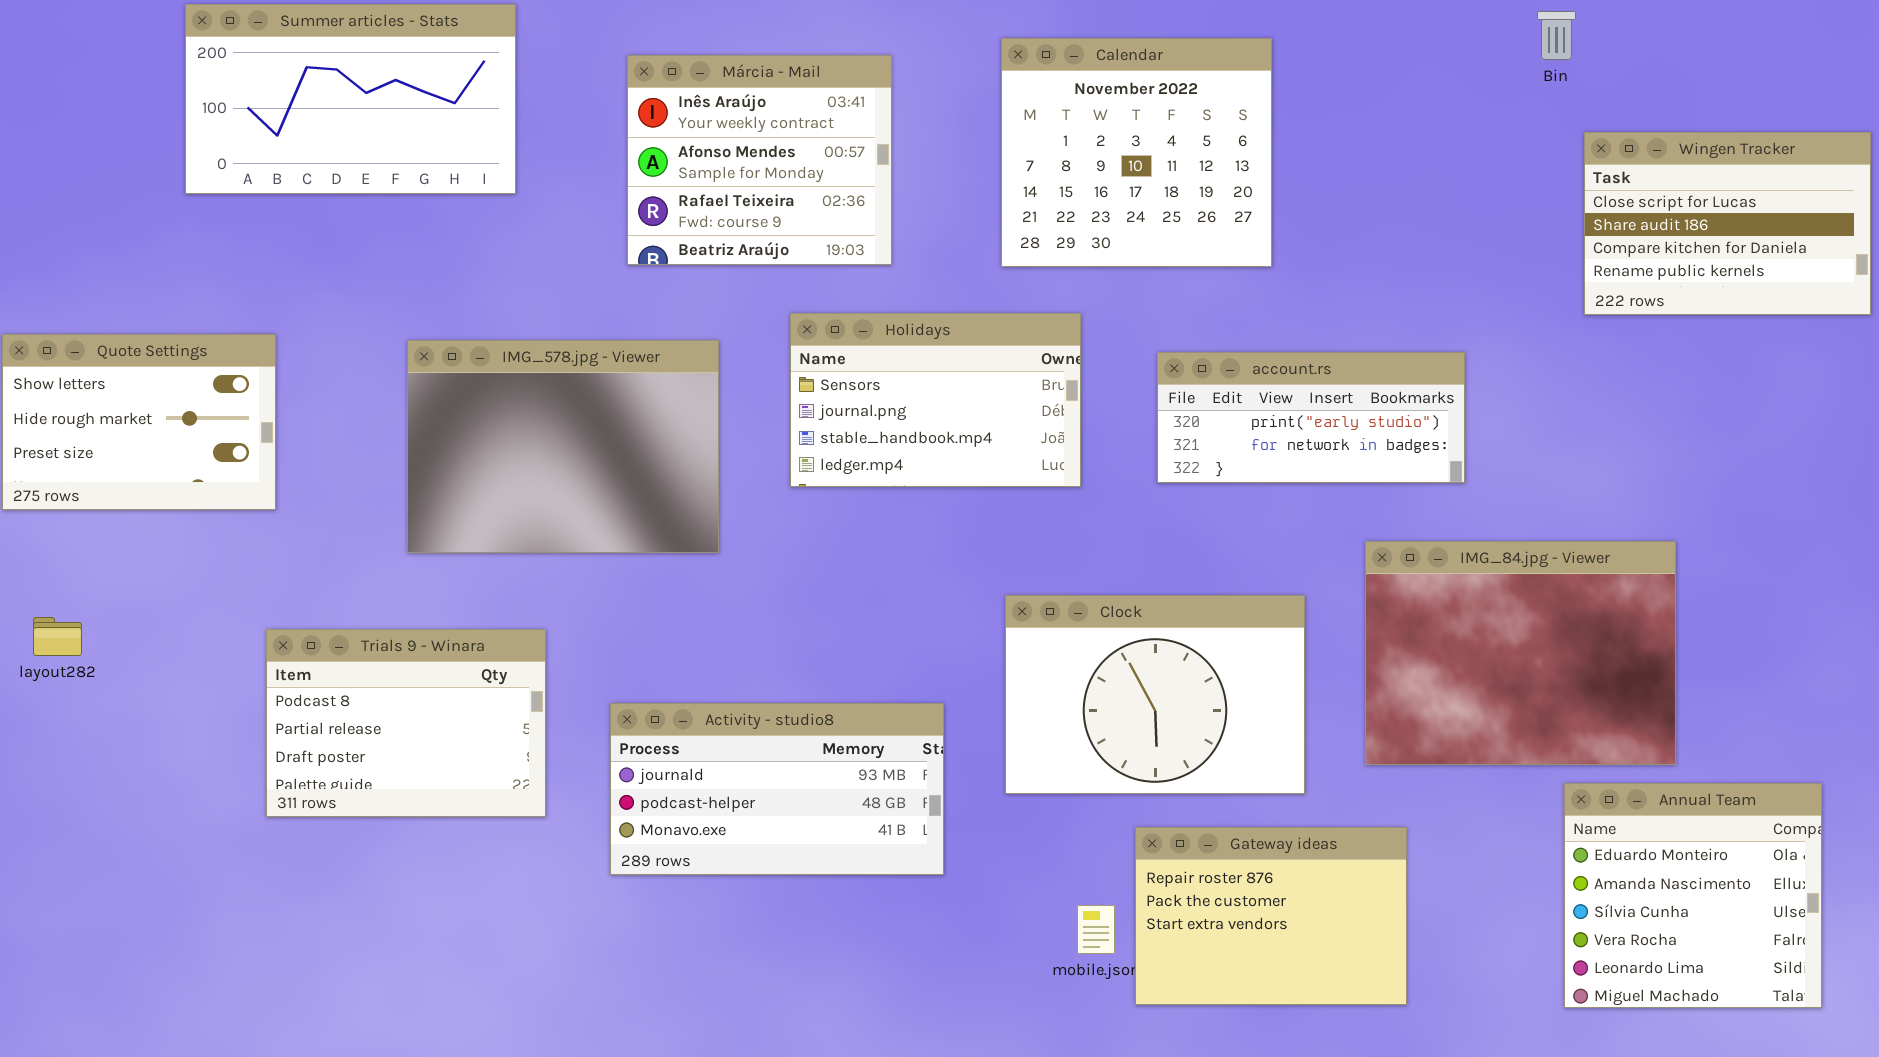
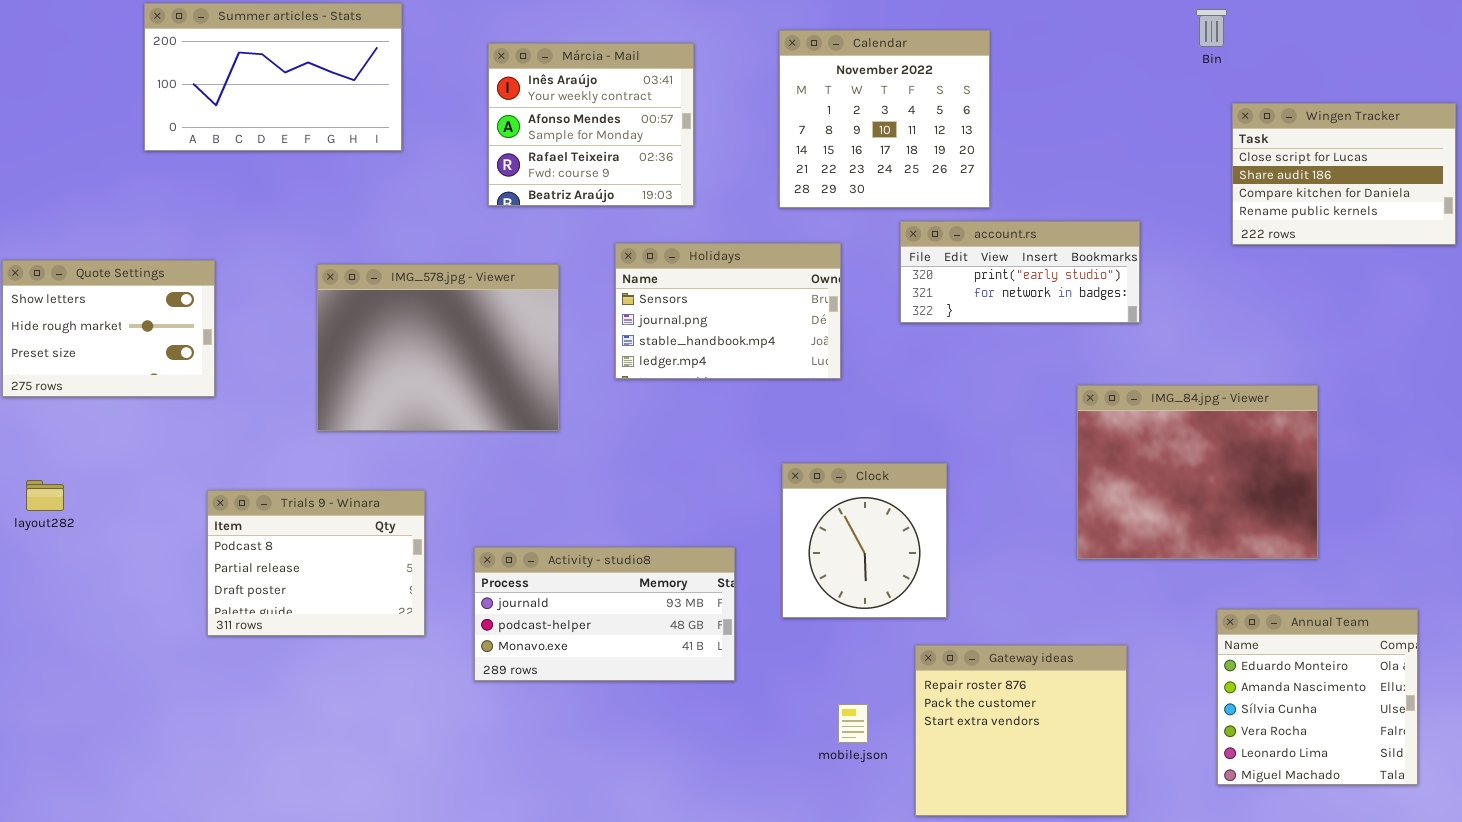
account.rs: [1157,352,1465,483] -> [900,221,1140,323], moved
IMG_84.jpg - Viewer: [1365,541,1676,765] -> [1077,385,1318,559], moved
Clock: [1005,595,1305,794] -> [782,463,947,618], resized
Gateway ideas: [1135,827,1407,1005] -> [915,645,1127,816], moved, resized

